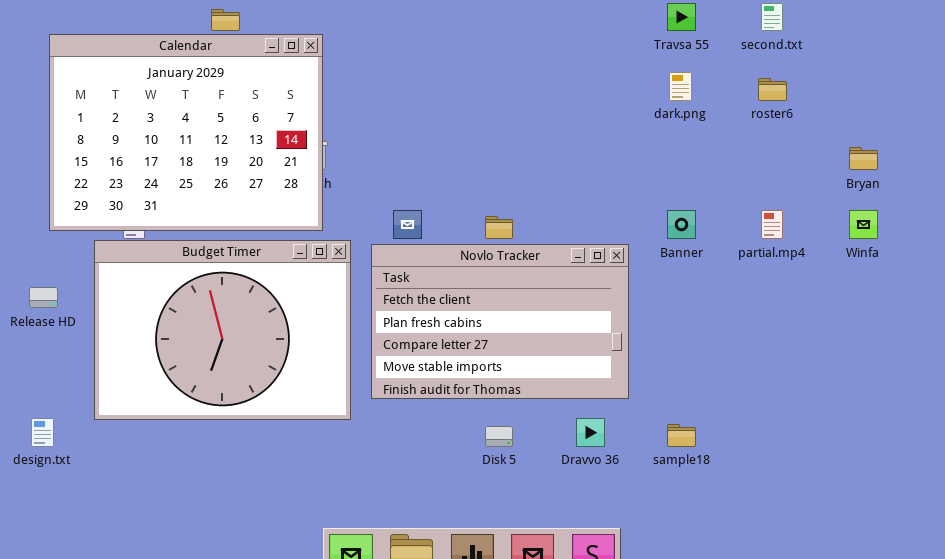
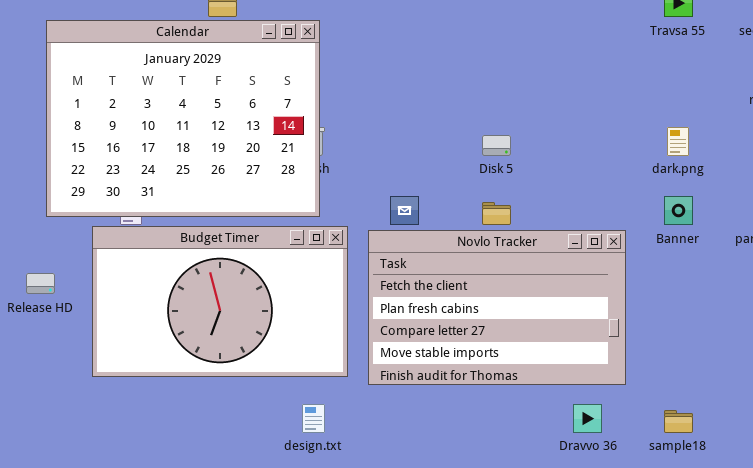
dark.png: [669,72,692,101] -> [667,127,689,156], moved
Budget Timer: [94,240,351,420] -> [92,226,348,377], resized
design.txt: [31,418,54,447] -> [302,404,325,433], moved
Disk 5: [485,426,513,447] -> [482,135,511,156], moved

